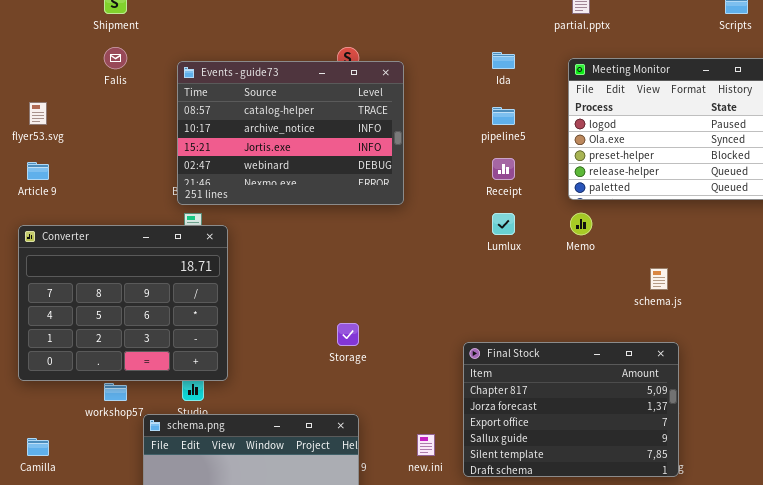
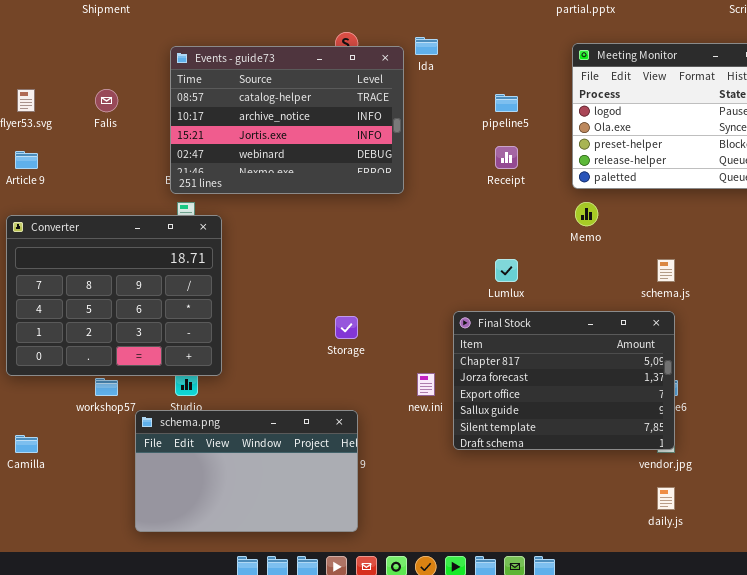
Falis: [104,47,127,69] -> [95,89,118,112], moved
Ida: [492,52,515,69] -> [415,37,438,55], moved
Lumlux: [492,213,515,235] -> [495,259,518,282], moved
Final Stock: [463,342,679,477] -> [453,311,675,450], moved
new.ini: [417,434,435,456] -> [417,373,435,396], moved

